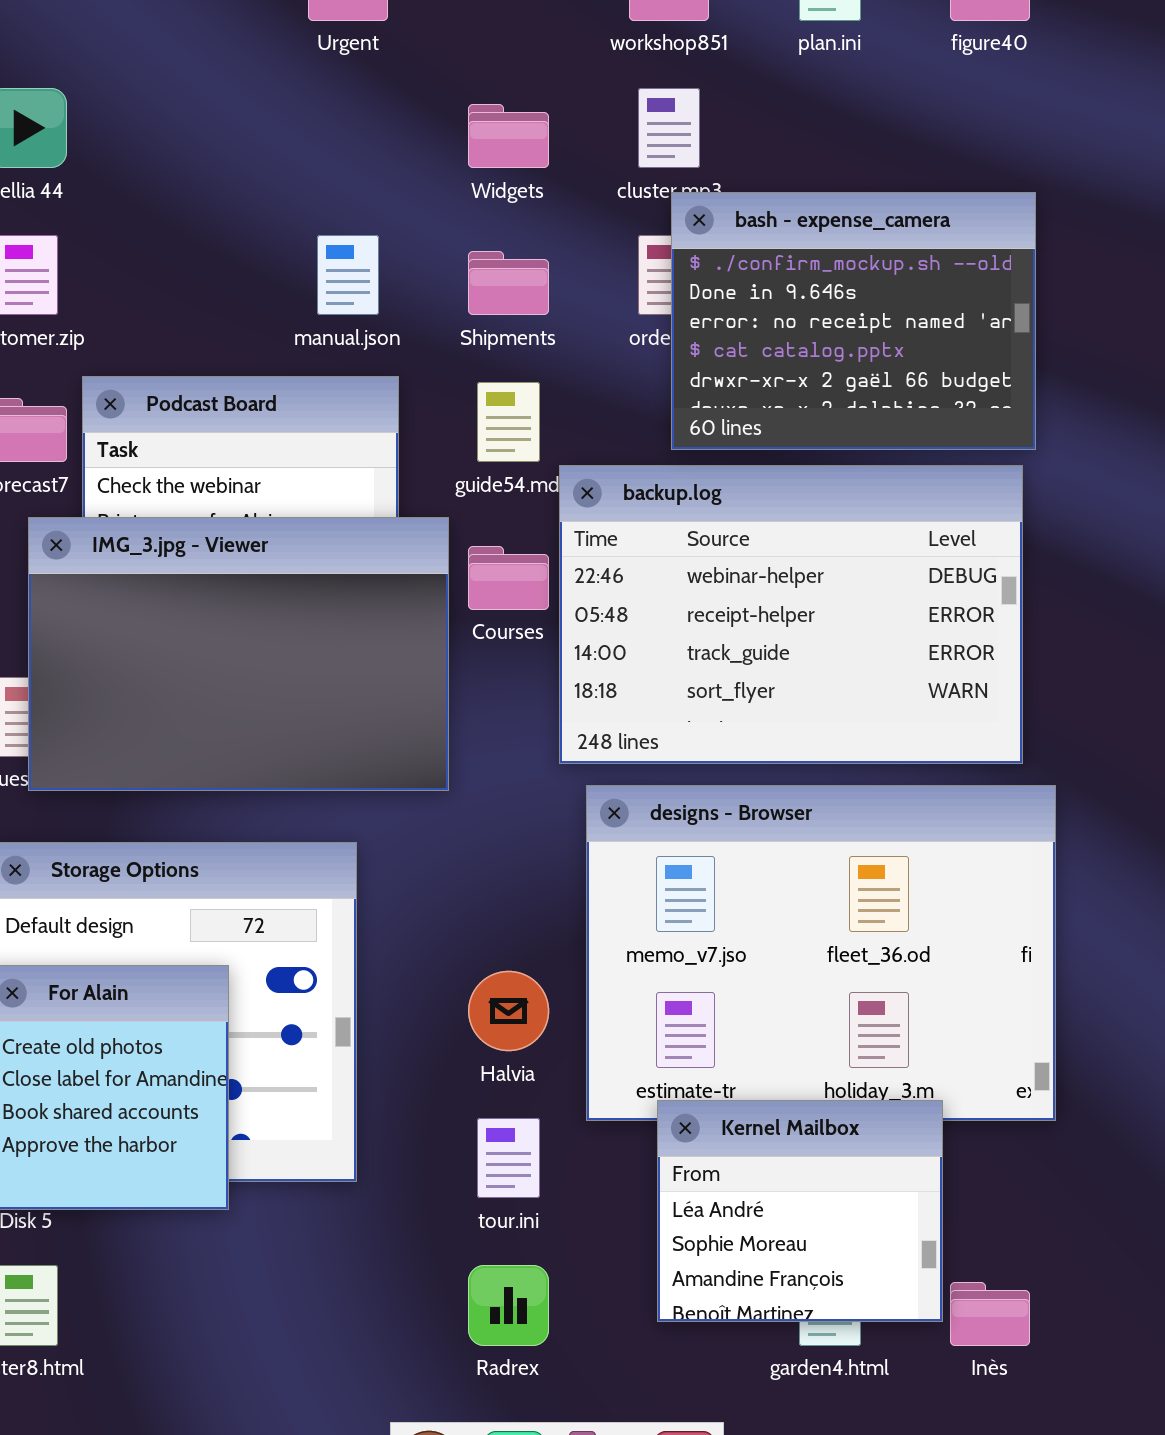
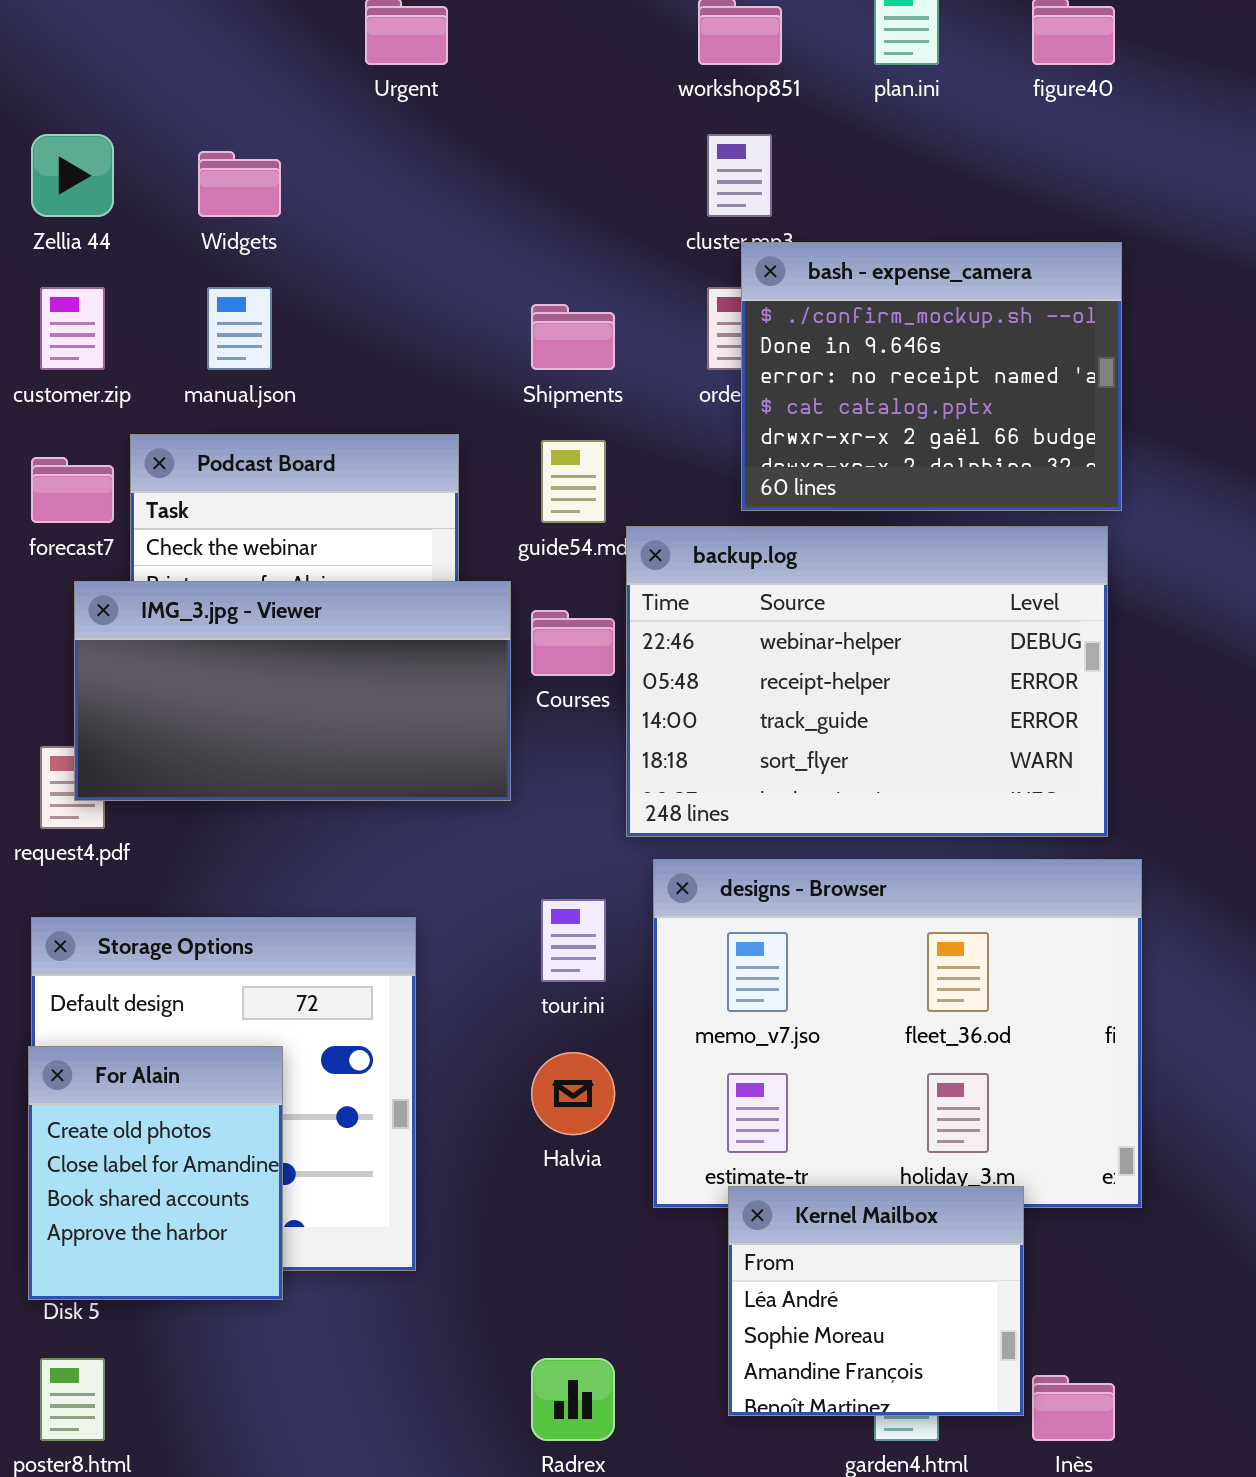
Widgets: [468,104,549,168] -> [198,151,281,217], moved
manual.json: [317,235,379,315] -> [207,287,272,370], moved
IMG_3.jpg - Viewer: [28,517,449,791] -> [74,581,511,801], resized
tour.ini: [477,1118,540,1198] -> [541,899,606,982], moved

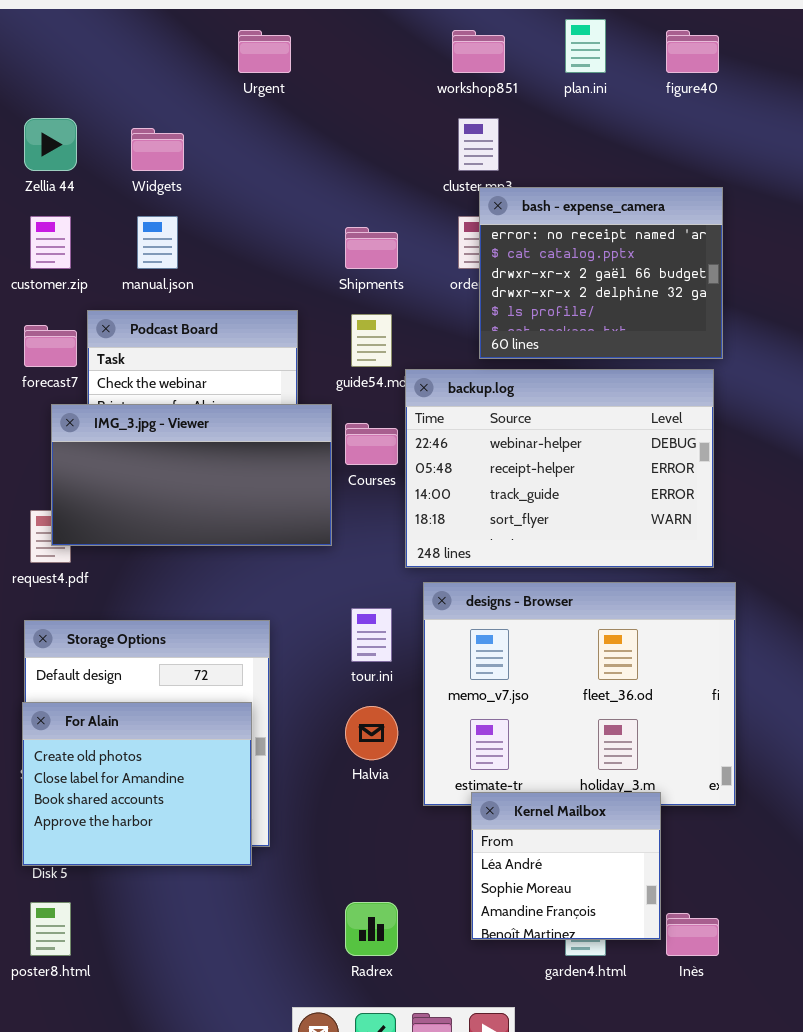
bash - expense_camera: [741,242,1122,511] -> [479,187,723,359], scrolled down 2 rows
For Alain: [28,1046,283,1300] -> [22,702,252,866], resized

